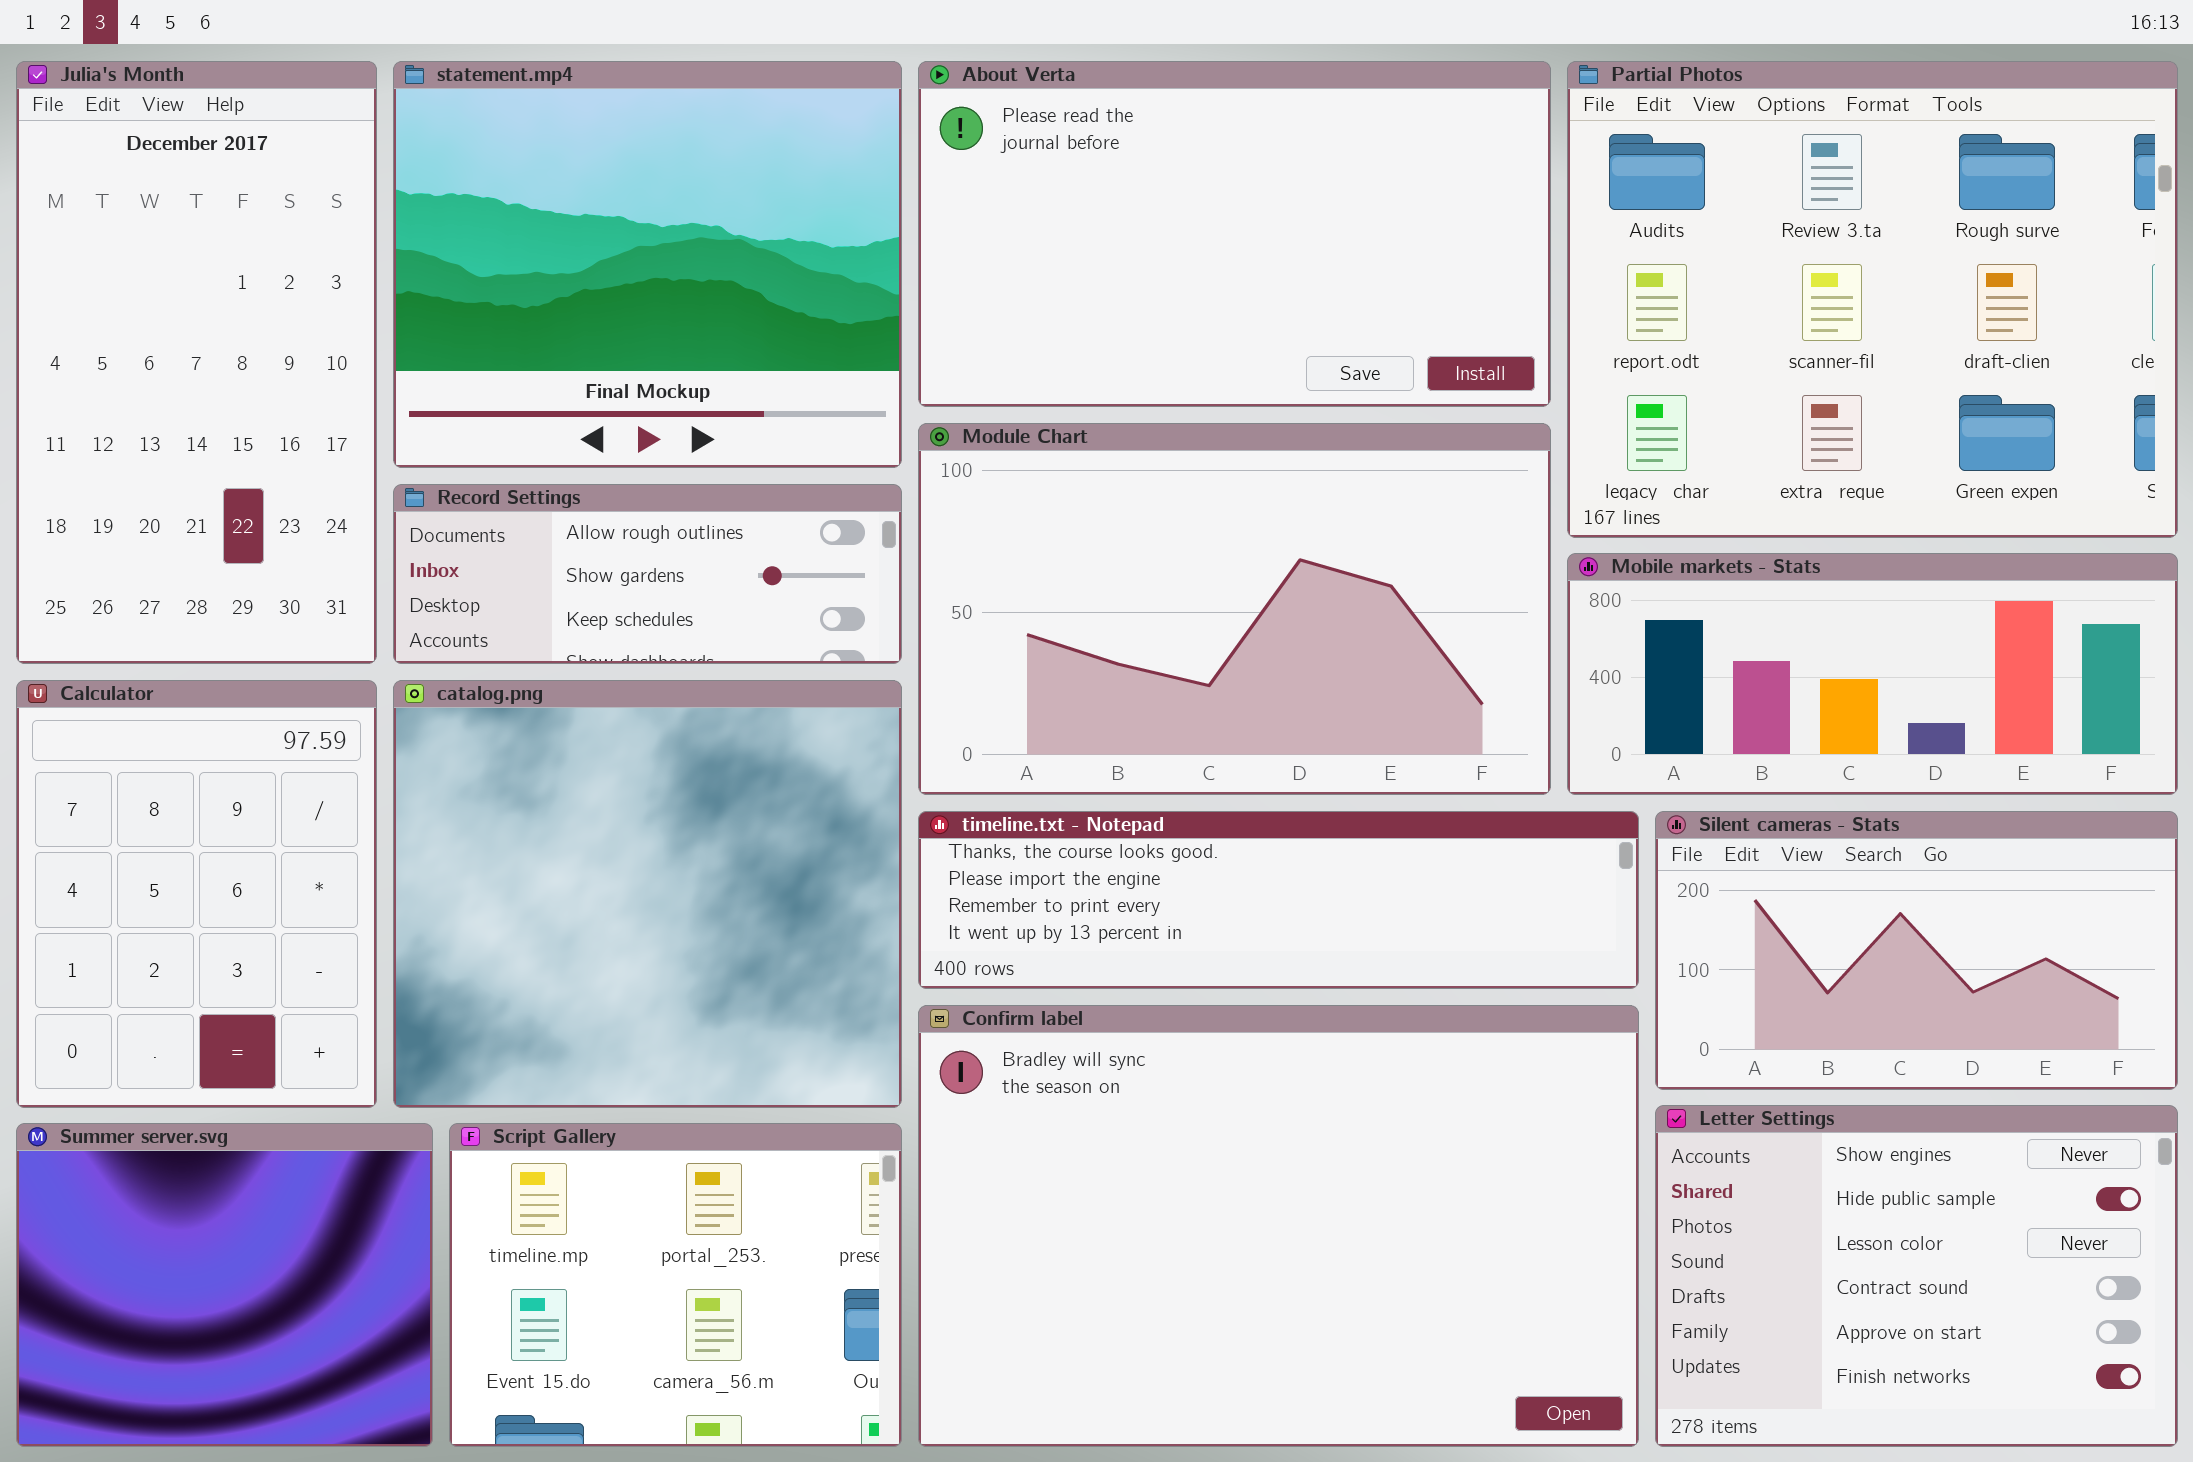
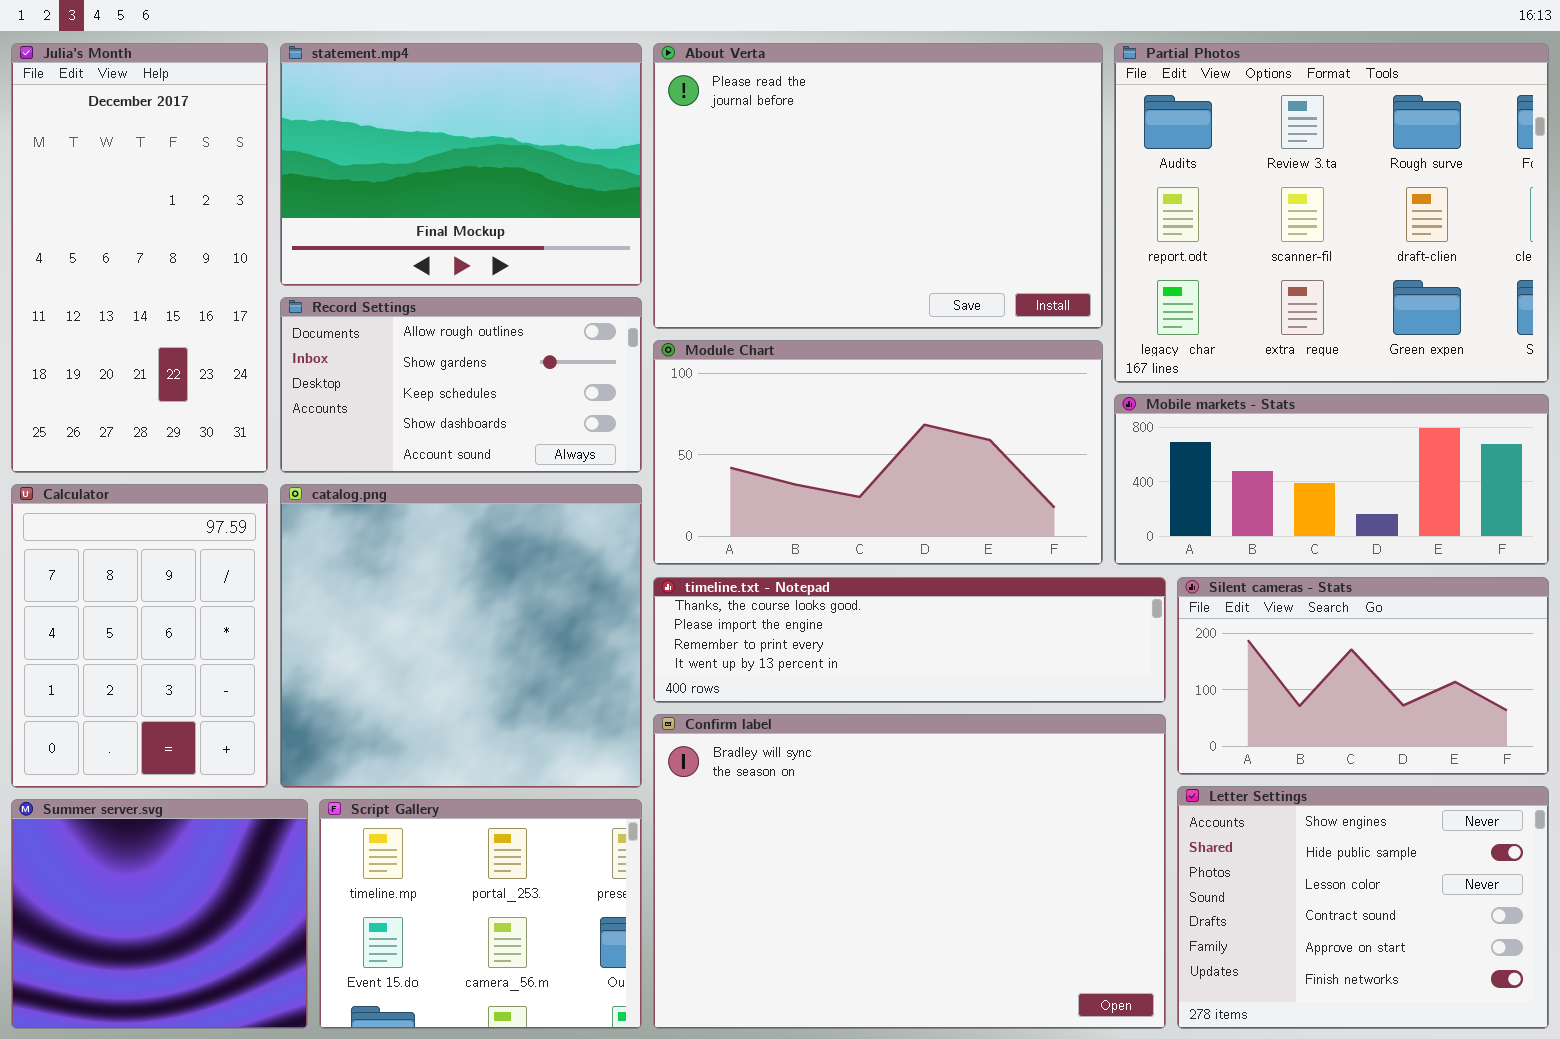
statement.mp4: [393,61,902,468] -> [280,43,642,286], resized
About Verta: [918,61,1551,407] -> [653,43,1103,329], resized
Module Chart: [918,423,1551,795] -> [653,340,1103,565], resized
Record Settings: [393,484,902,664] -> [280,297,642,473], resized

